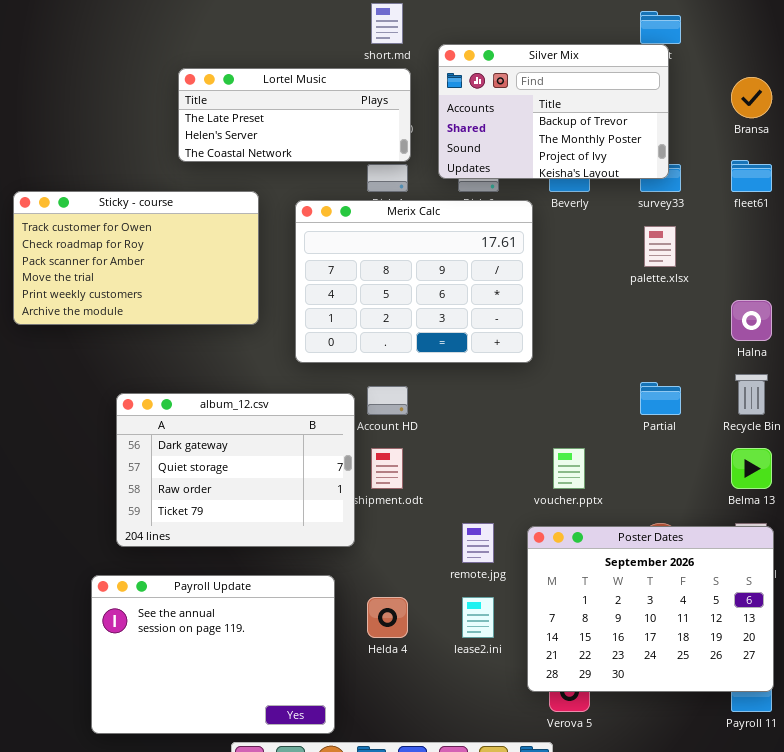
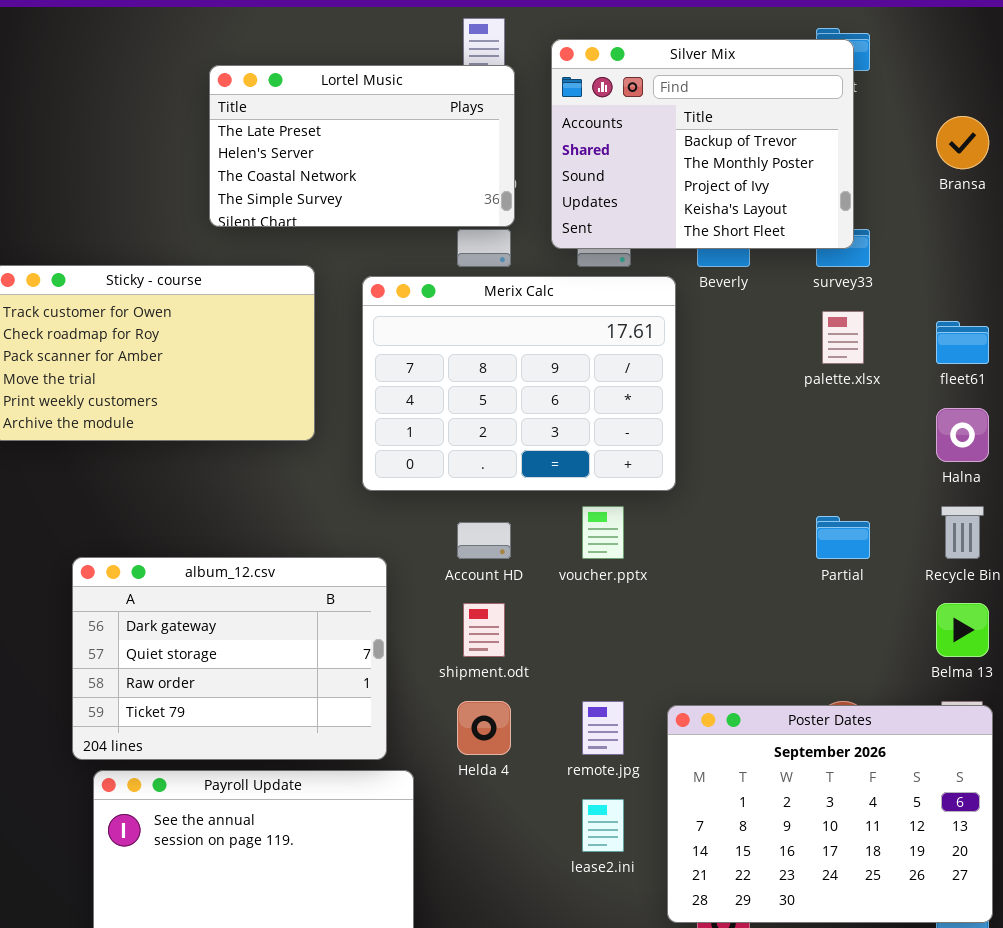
Silver Mix: [438,44,669,179] -> [551,39,854,249], resized
Lortel Music: [178,68,411,162] -> [209,65,515,227], resized
fleet61: [731,160,772,192] -> [936,321,989,364], moved
album_12.csv: [116,393,355,547] -> [72,557,387,760], moved
voucher.pptx: [553,448,585,489] -> [582,506,624,559], moved
Helda 4: [367,597,408,638] -> [457,701,511,755], moved

